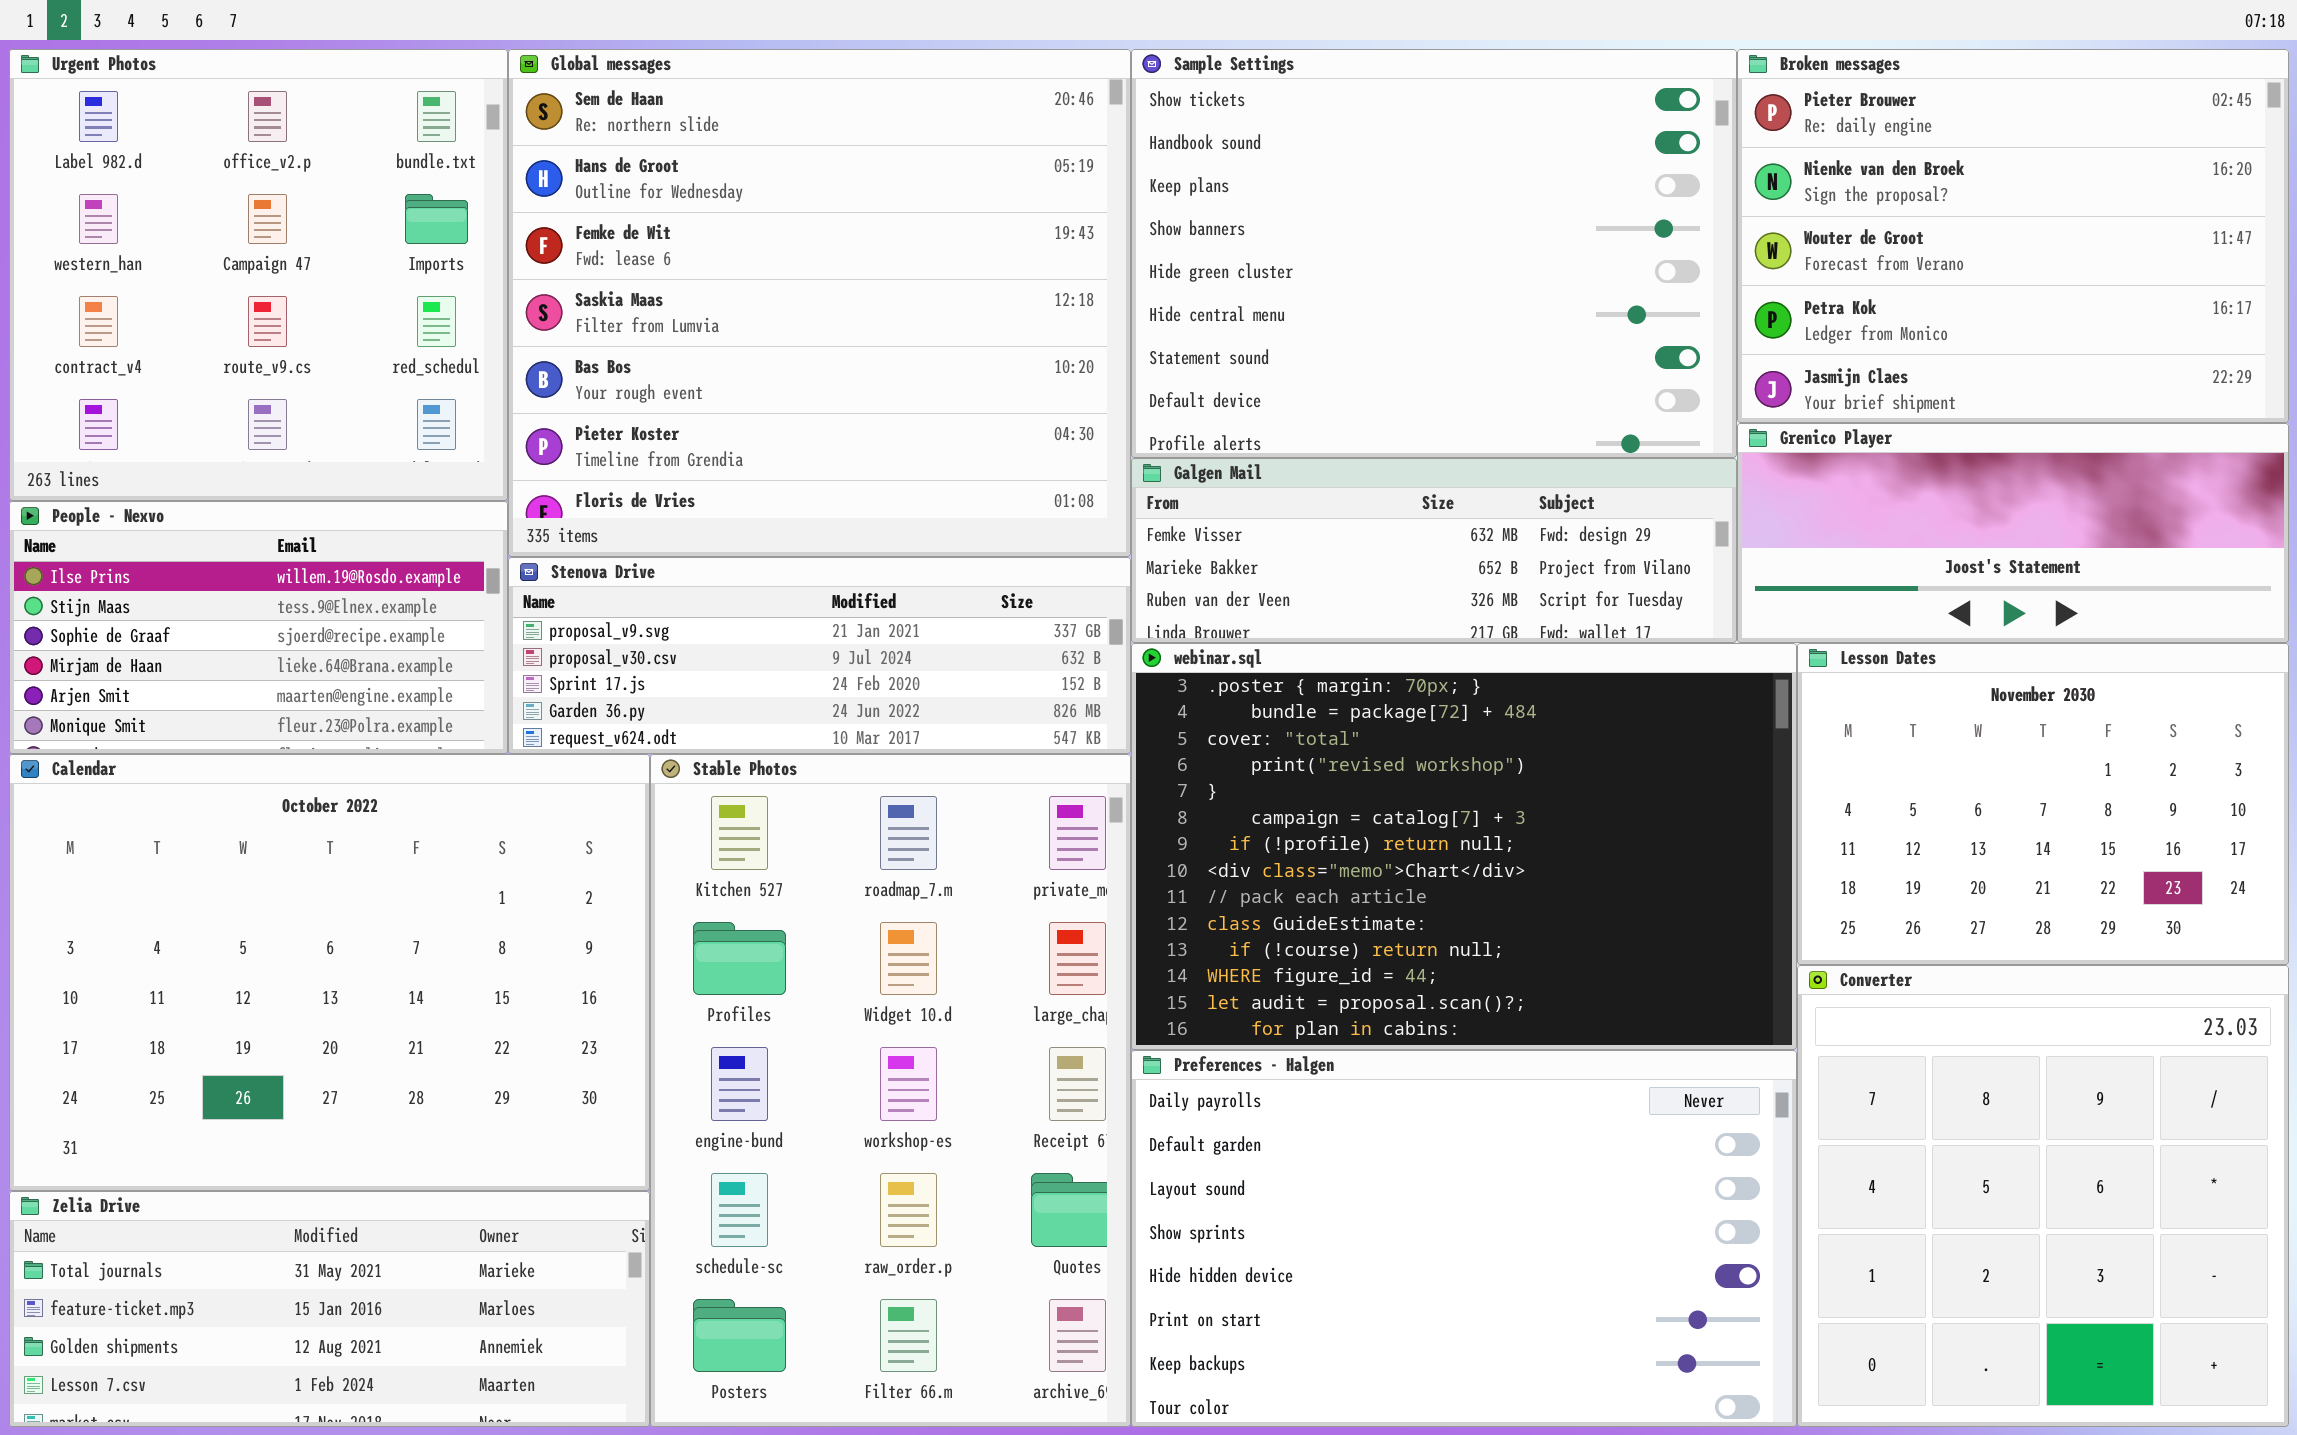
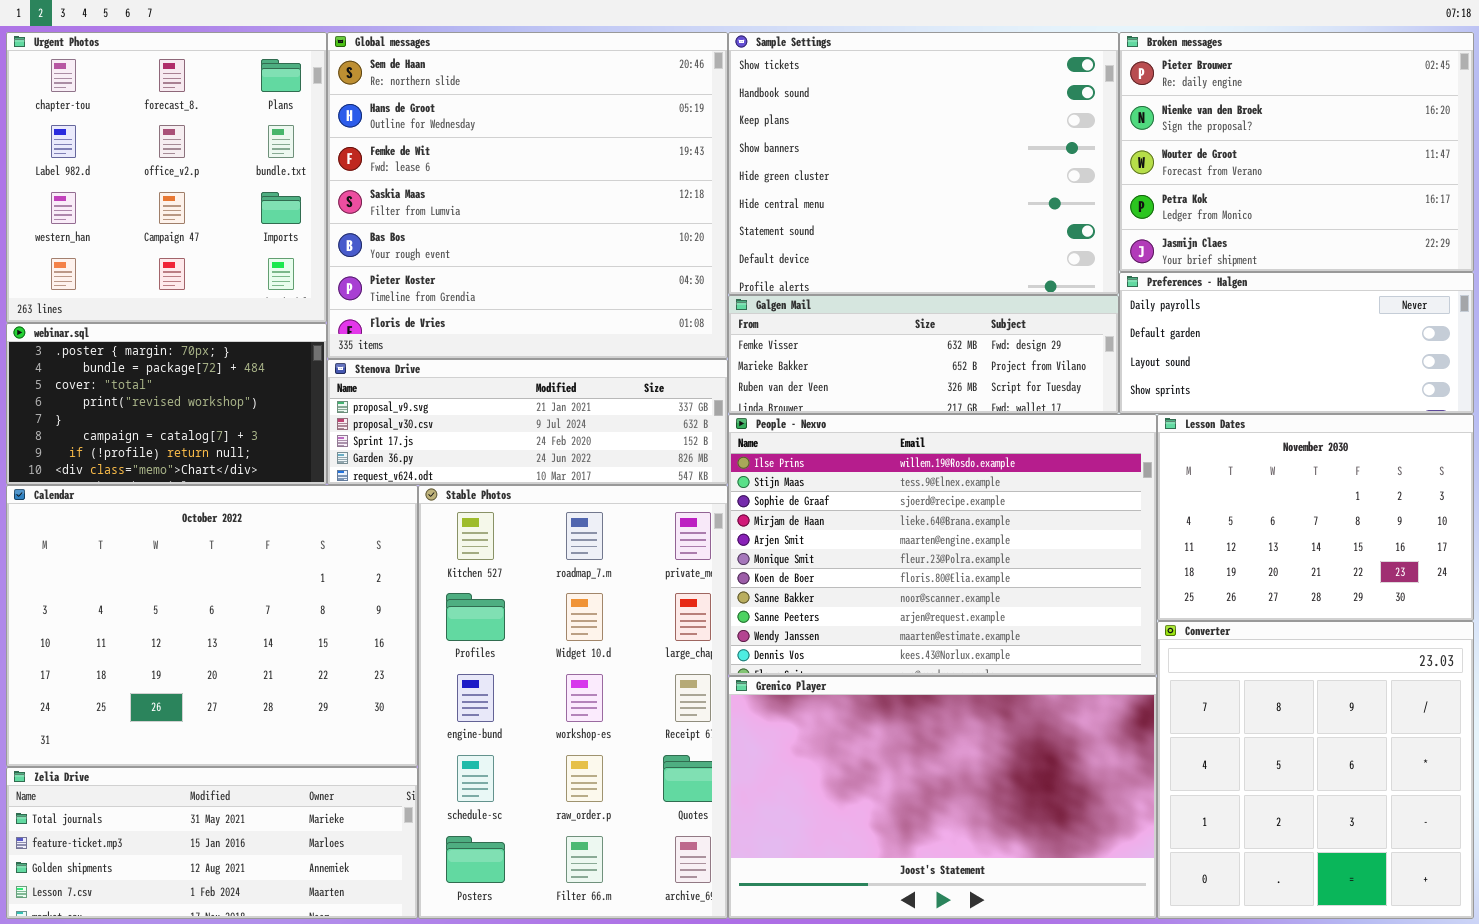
Urgent Photos: [9,49,508,501] -> [6,32,327,323], scrolled up 1 row
Grenico Player: [1737,423,2289,643] -> [728,676,1157,919], moved, resized
People - Nexvo: [9,501,508,754] -> [728,414,1157,676], moved, resized
webinar.sql: [1131,643,1797,1050] -> [6,323,327,485], moved, resized
Preferences - Halgen: [1131,1050,1797,1427] -> [1119,272,1474,414], moved, resized

